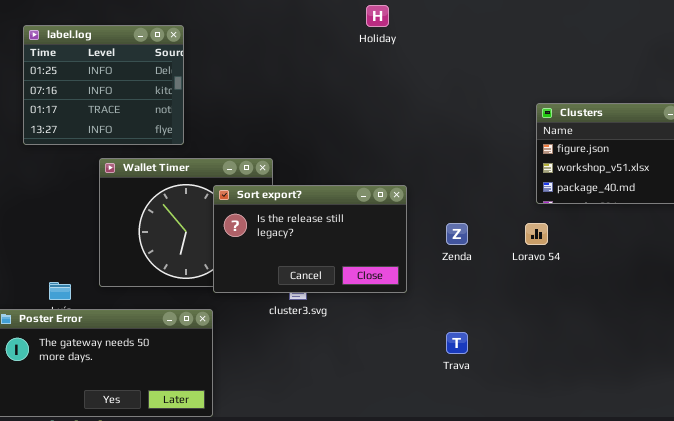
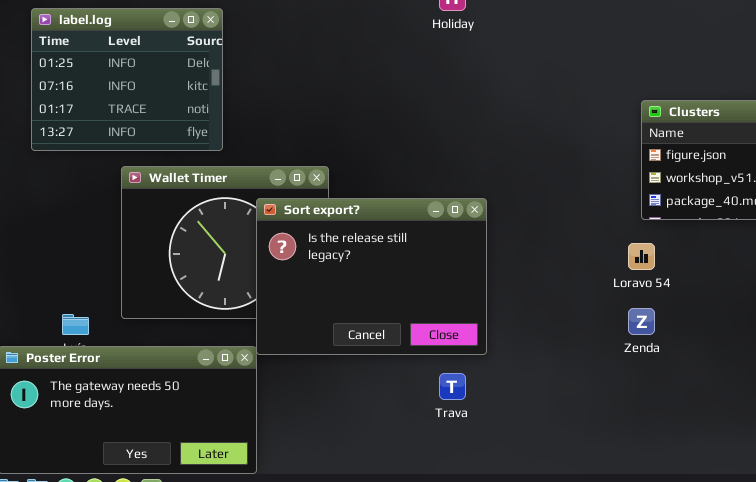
Sort export?: [213,185,407,293] -> [256,198,487,355], resized
Zenda: [446,223,468,245] -> [628,308,655,335], moved
Trava: [446,332,468,354] -> [439,373,466,400], moved

